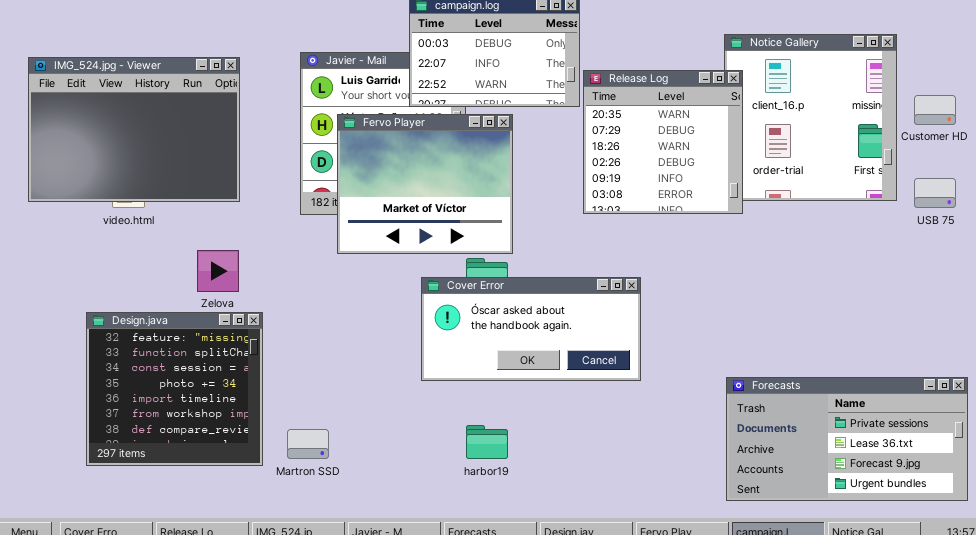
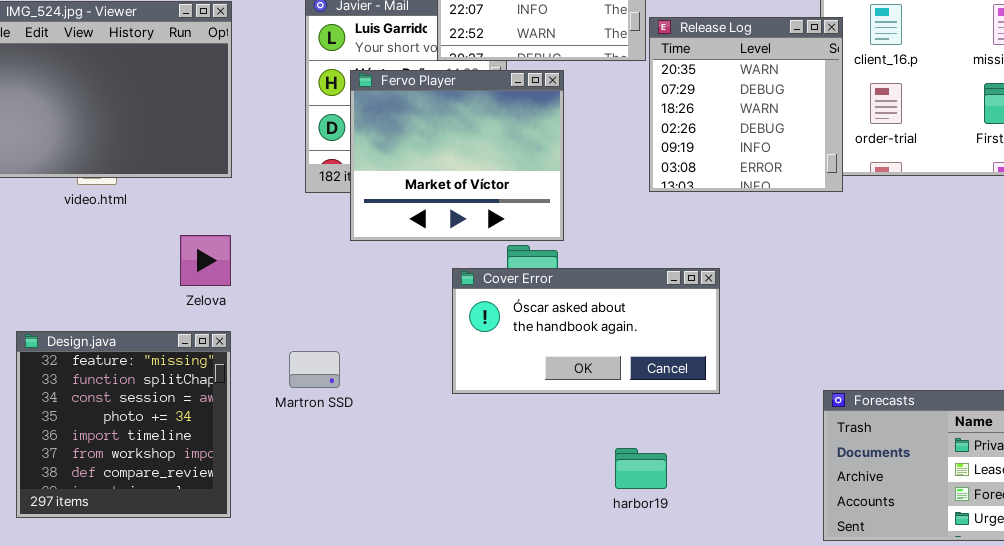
Design.java: [86,312,263,466] -> [16,331,231,518], moved
harbor19: [466,425,508,459] -> [615,448,667,489], moved
Martron SSD: [287,429,329,459] -> [289,351,340,388], moved

